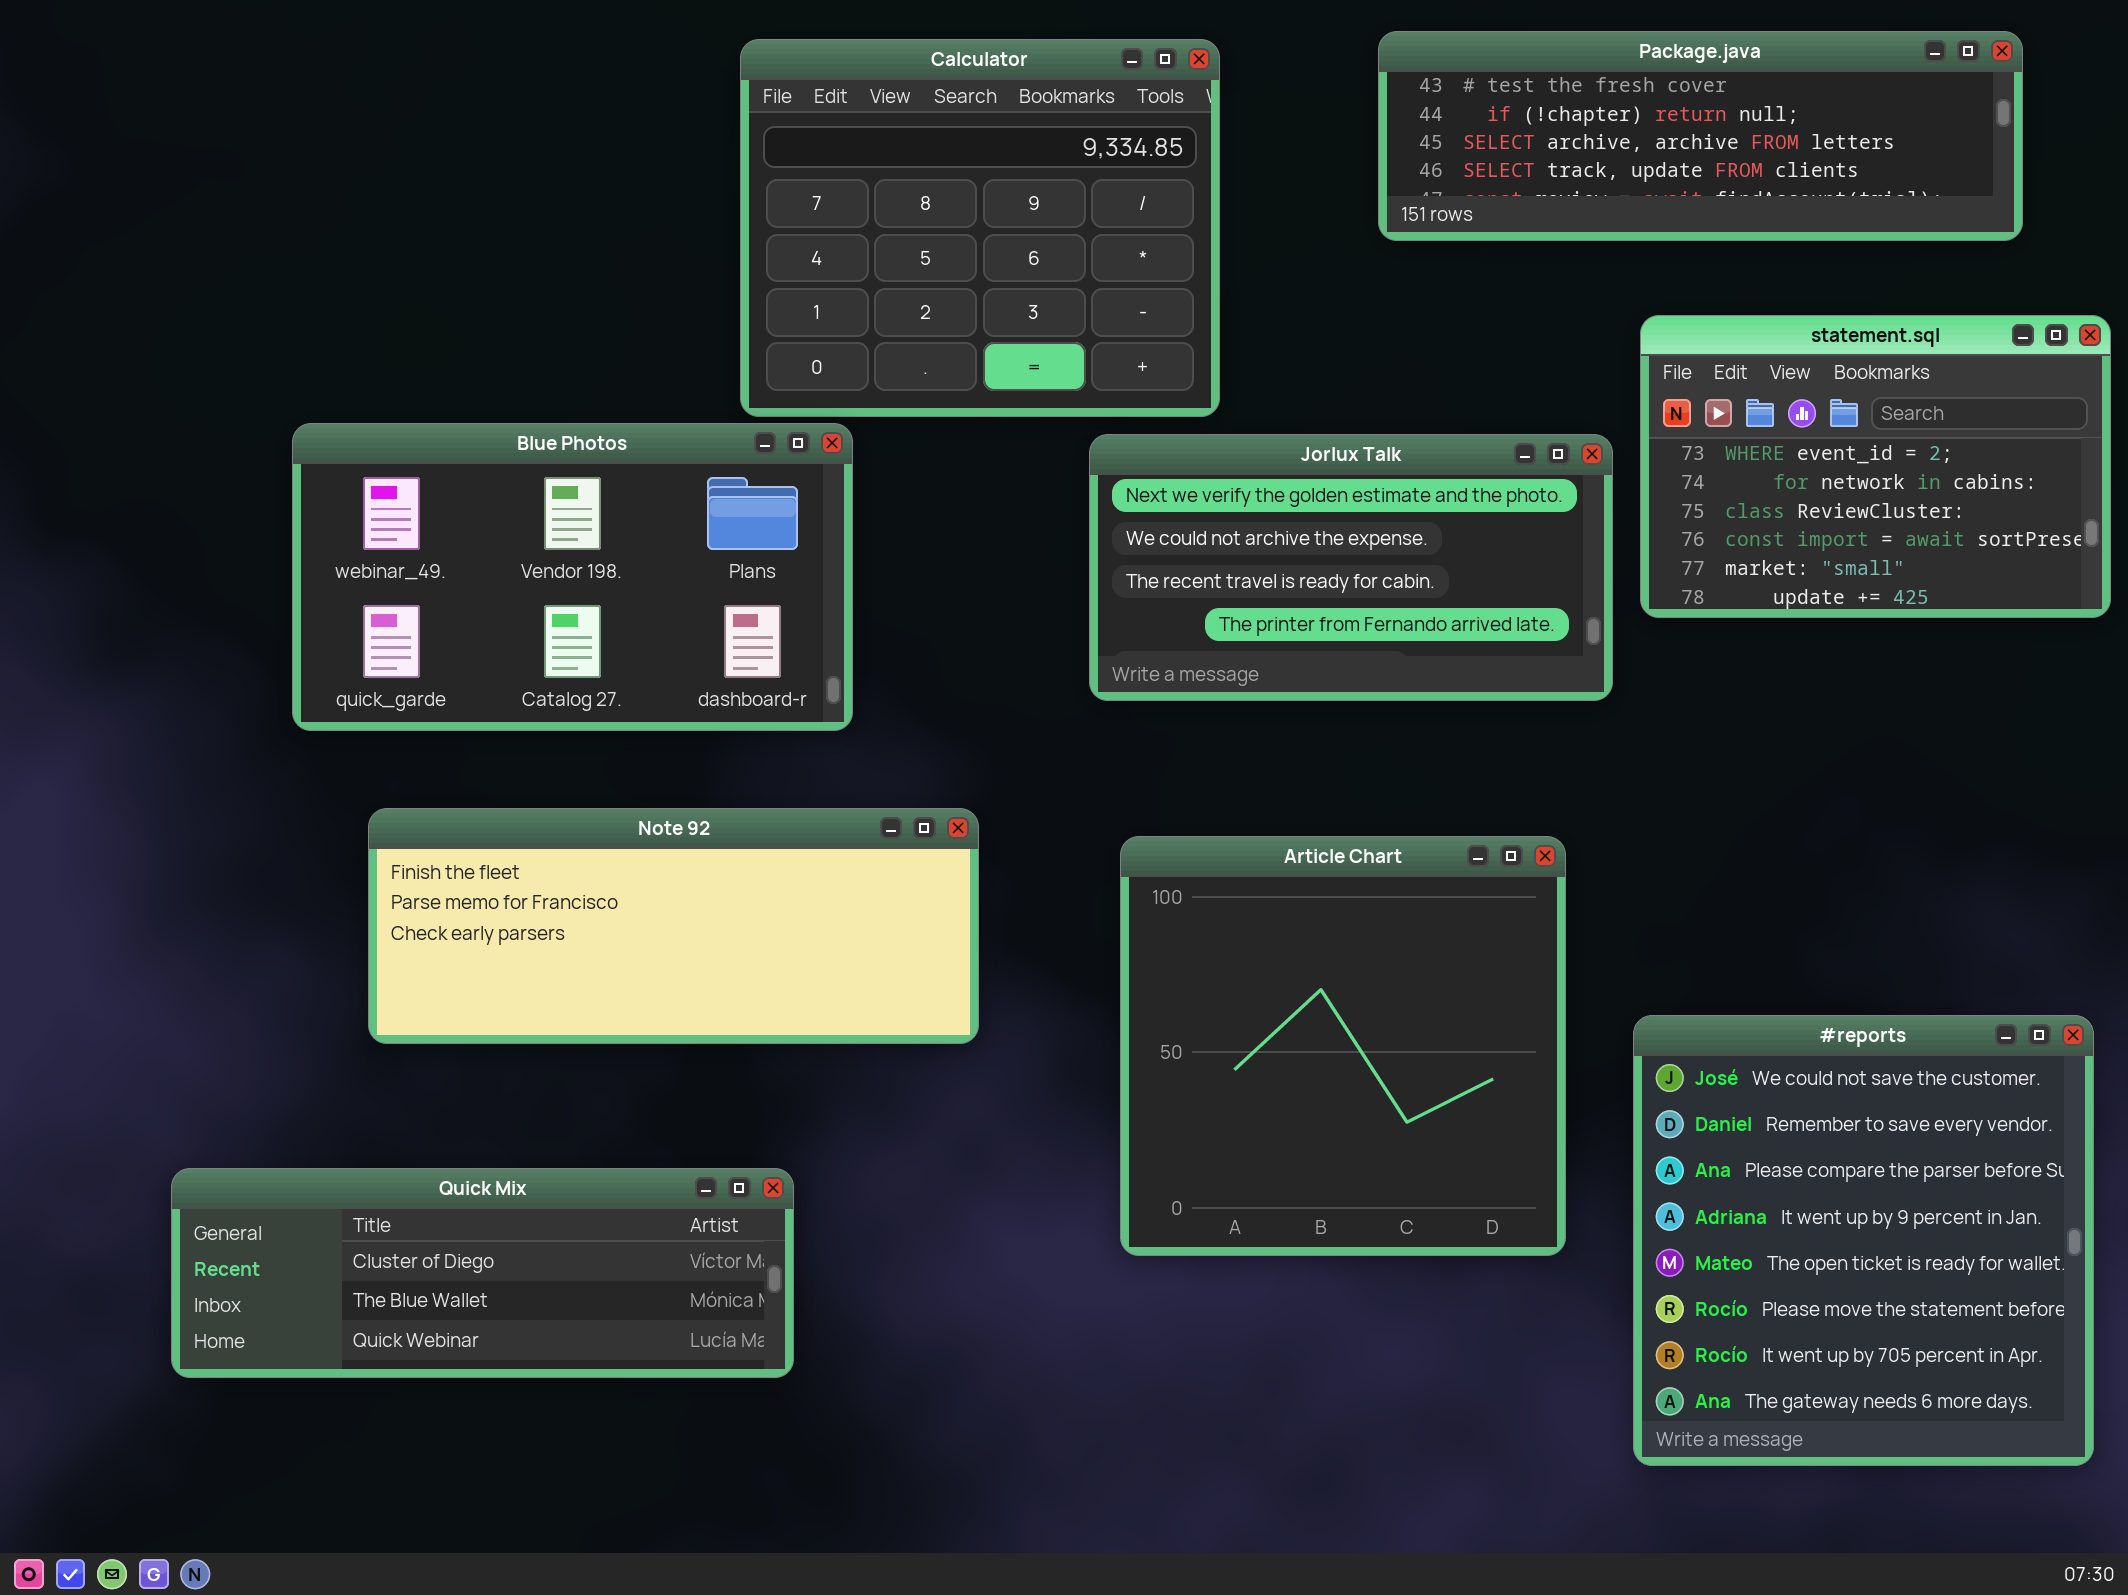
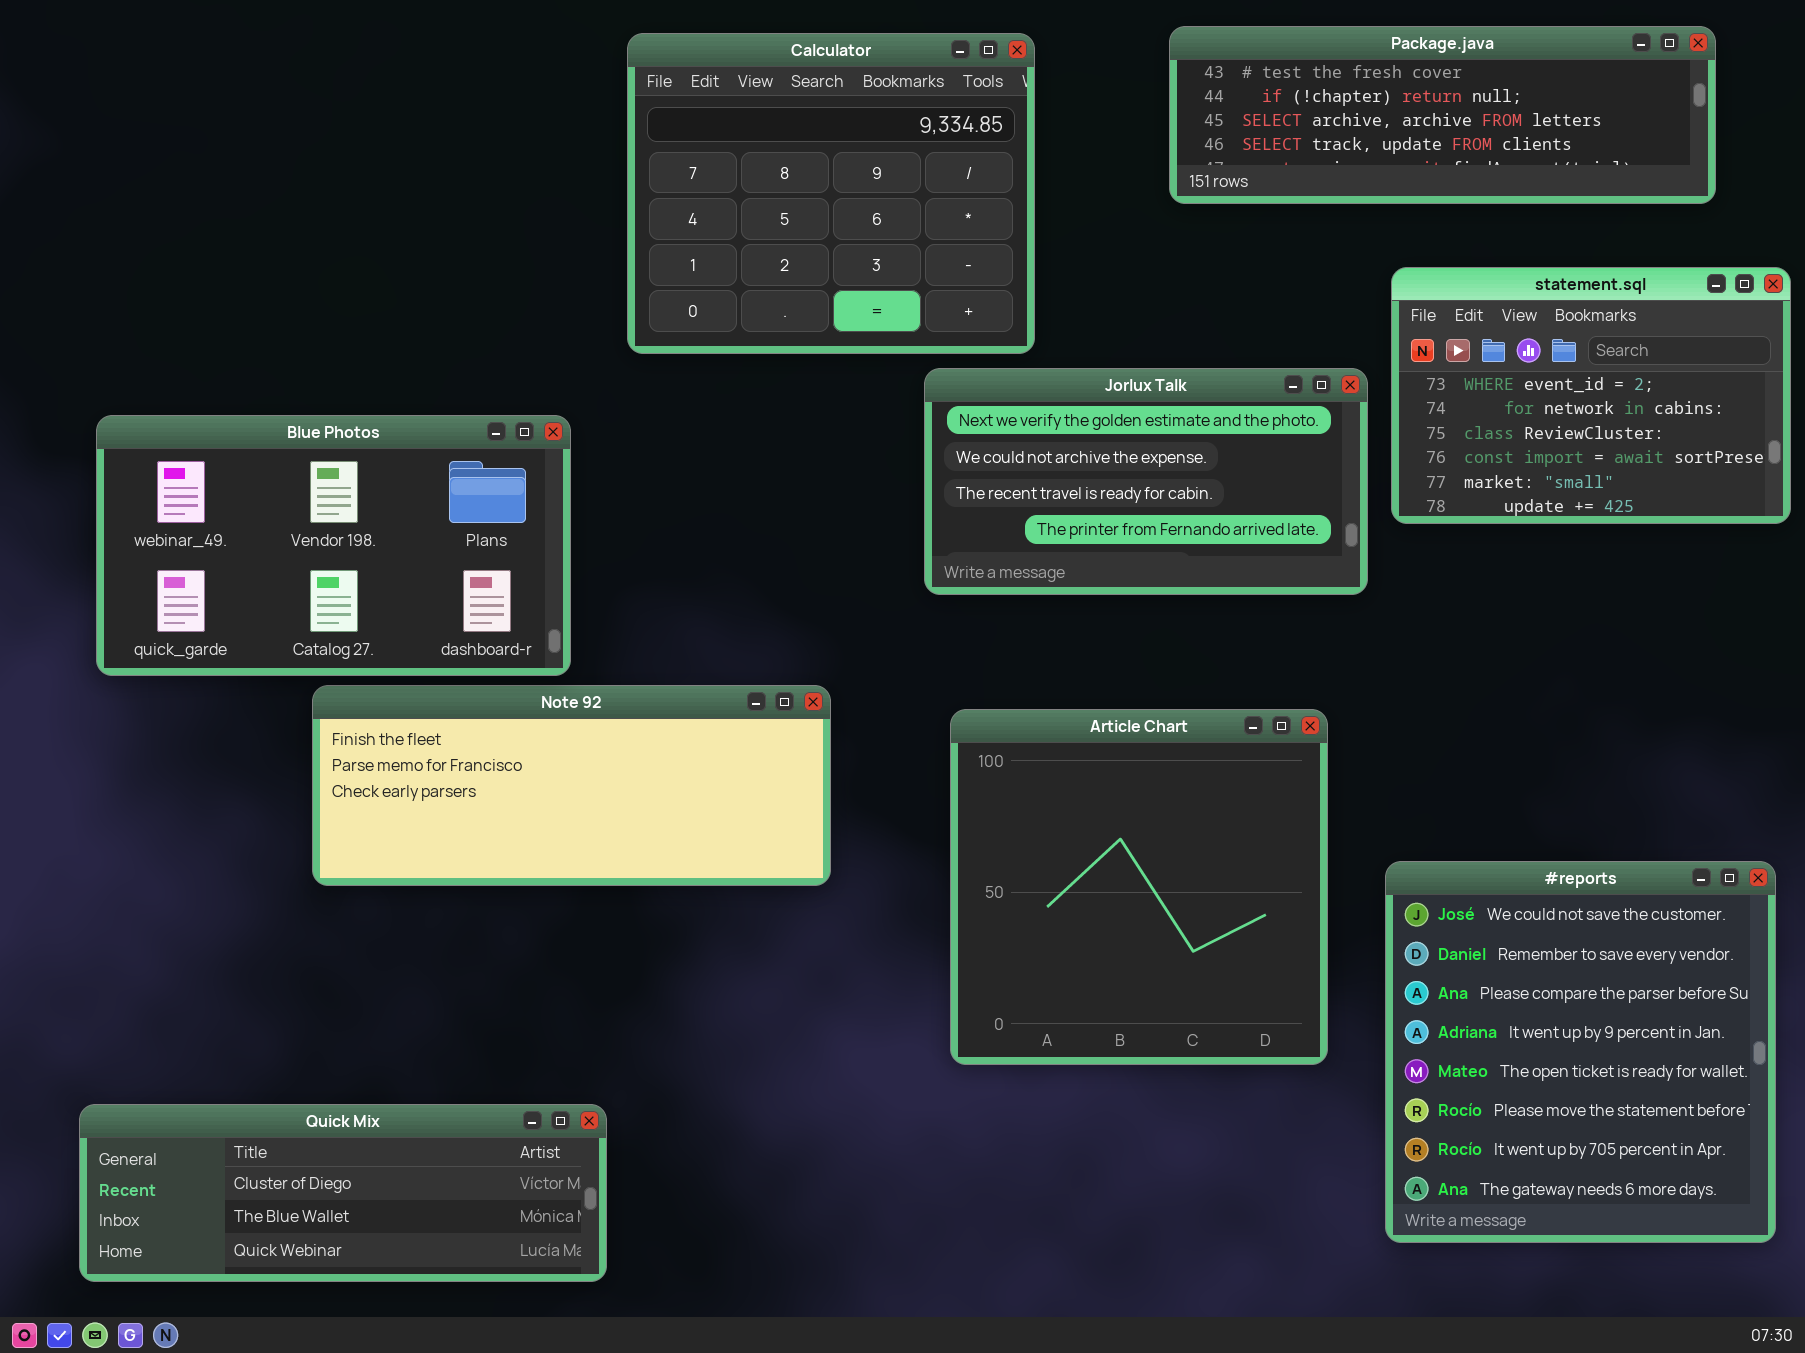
Blue Photos: [292,423,853,731] -> [96,415,571,676], moved
Quick Mix: [171,1168,794,1378] -> [79,1104,607,1282], moved

